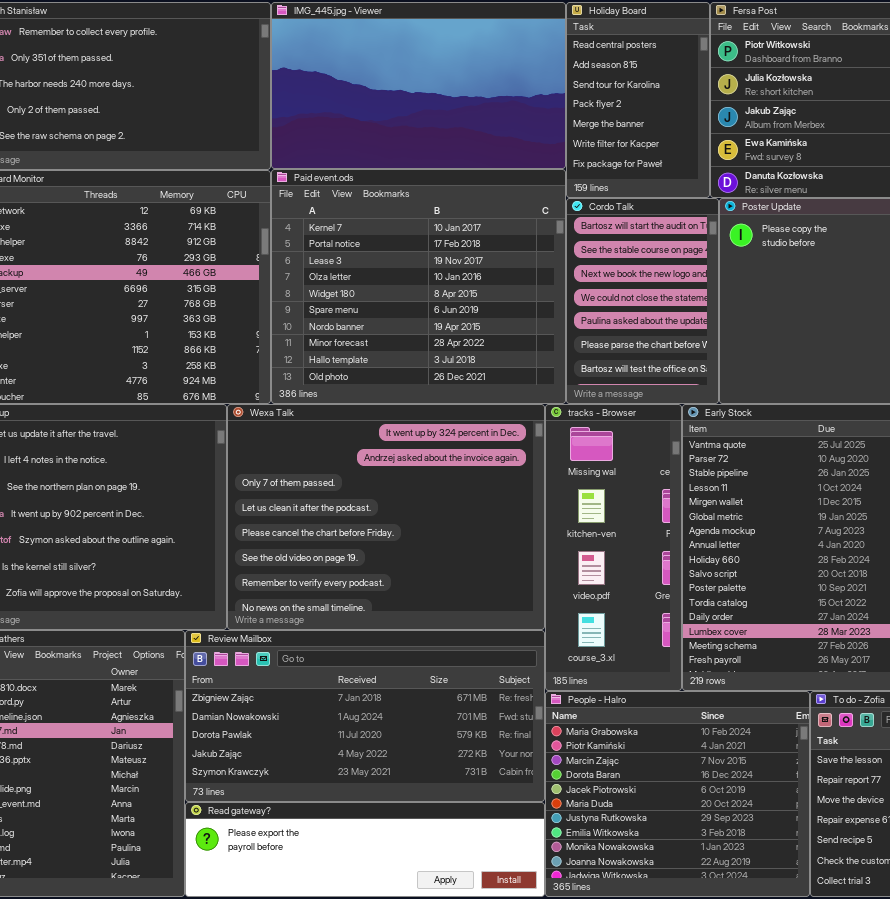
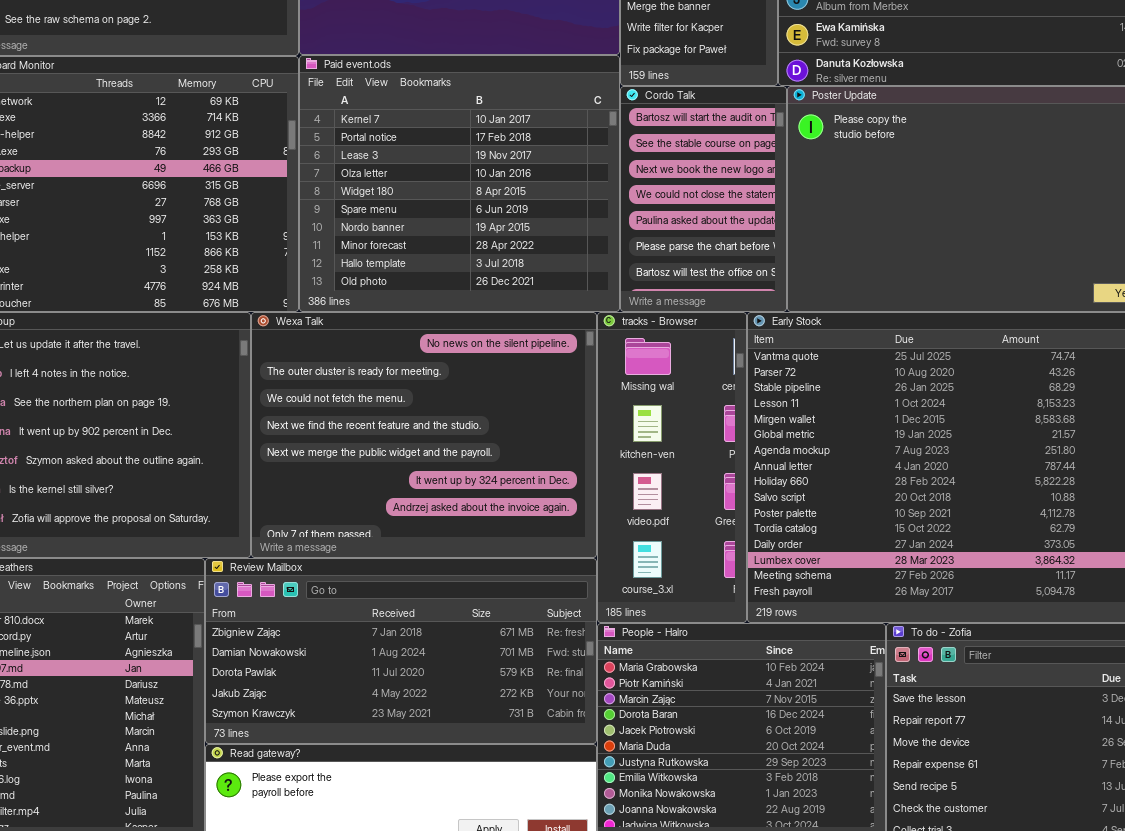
Wexa Talk: [227,404,545,630] -> [251,312,597,558], scrolled up 5 rows

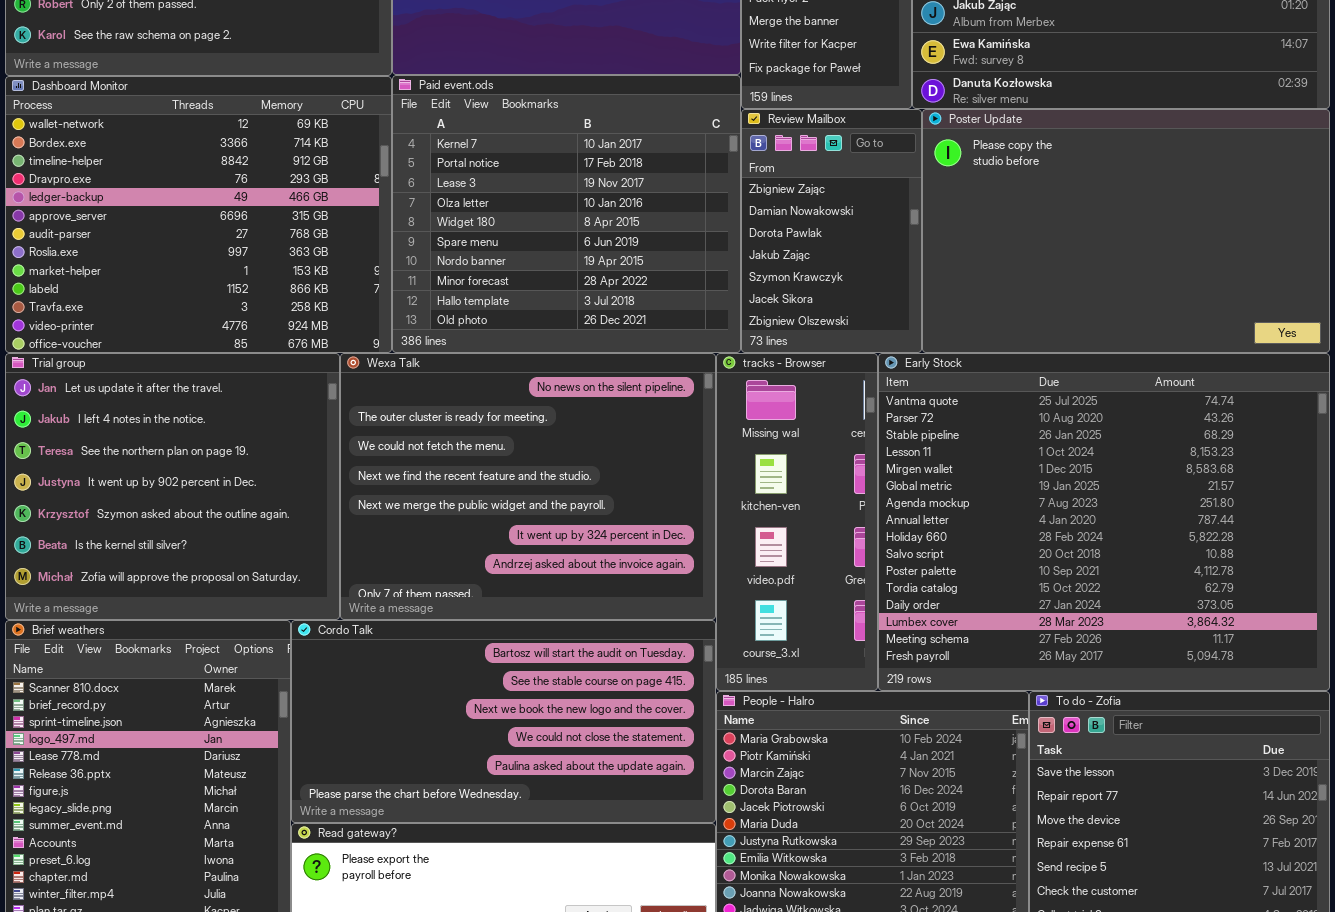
Cordo Talk: [620,86,787,312] -> [291,620,716,823], moved, resized
Review Mailbox: [205,558,597,744] -> [741,109,922,353], moved, resized

